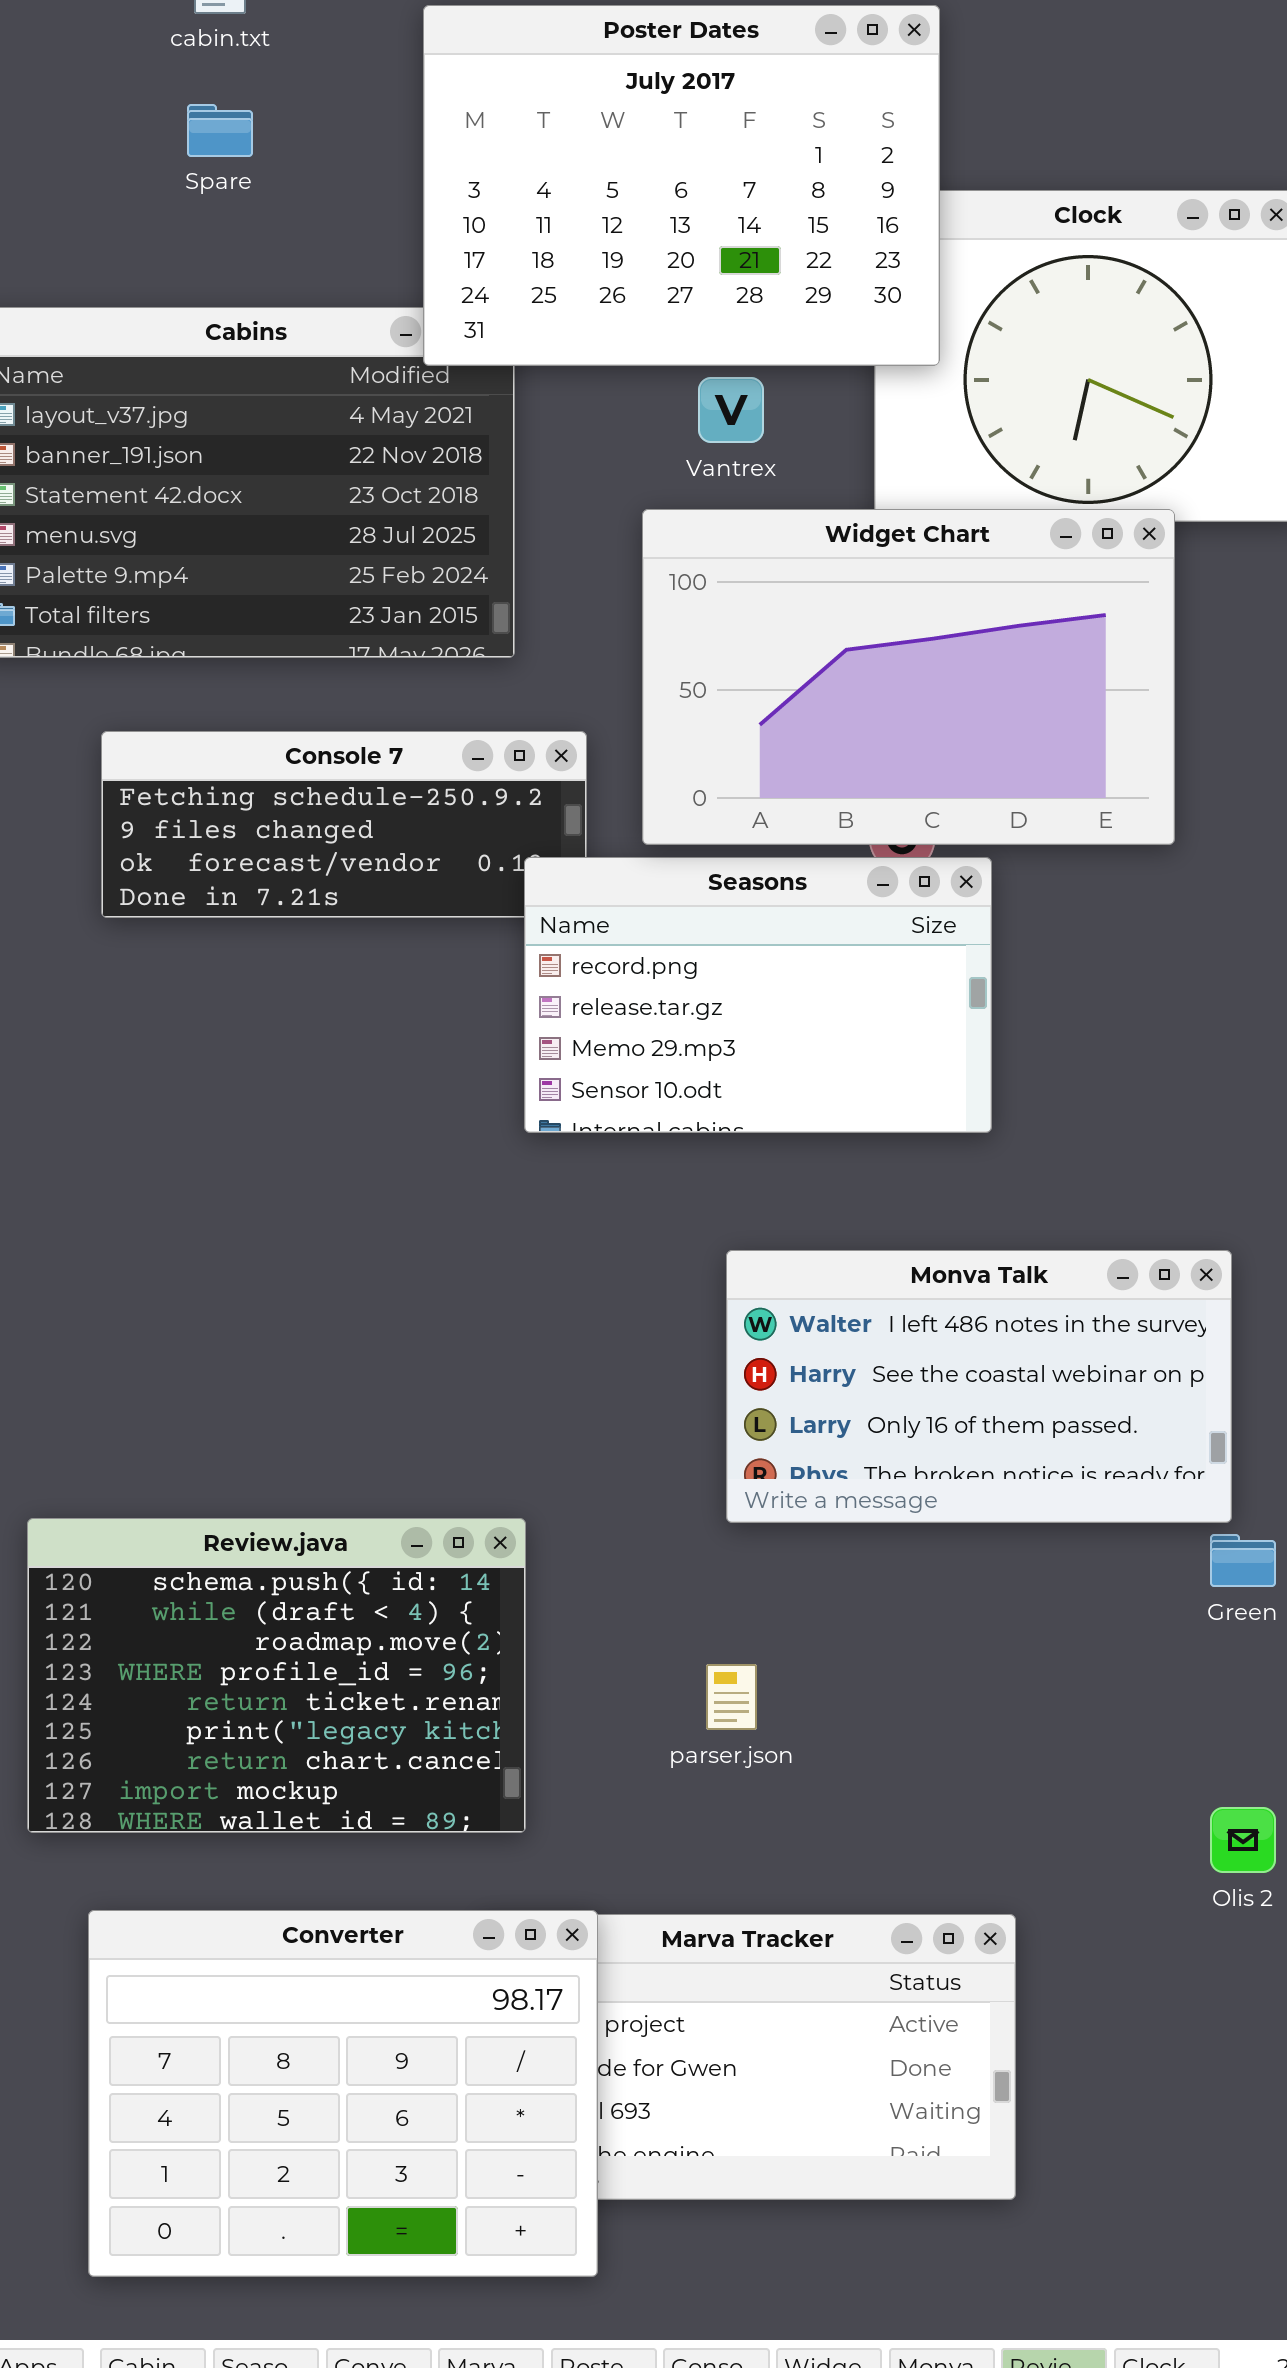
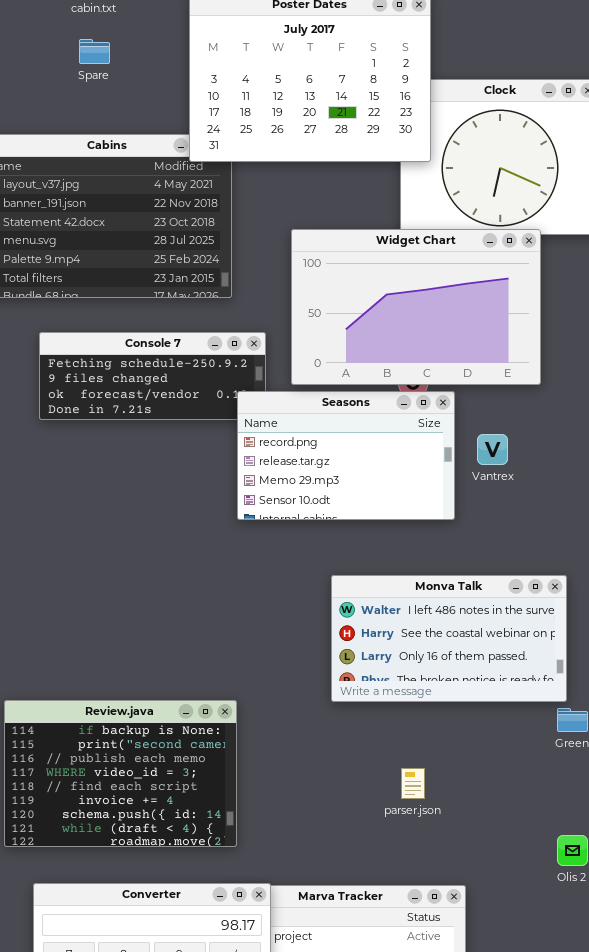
Vantrex: [698,377,764,443] -> [477,434,508,465], moved
Review.java: [27,1518,526,1833] -> [4,700,237,847], scrolled up 6 rows
parser.json: [706,1664,757,1730] -> [401,768,425,799], moved

